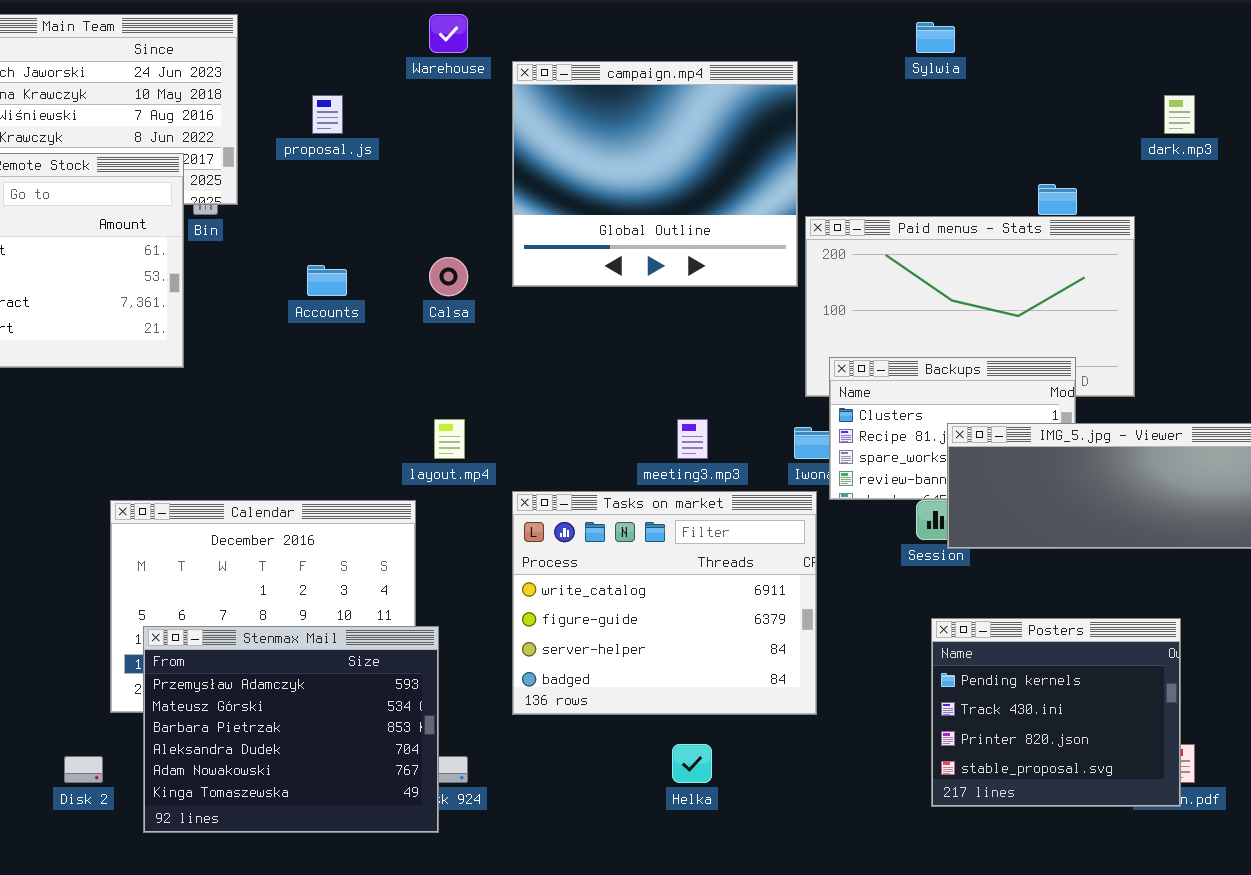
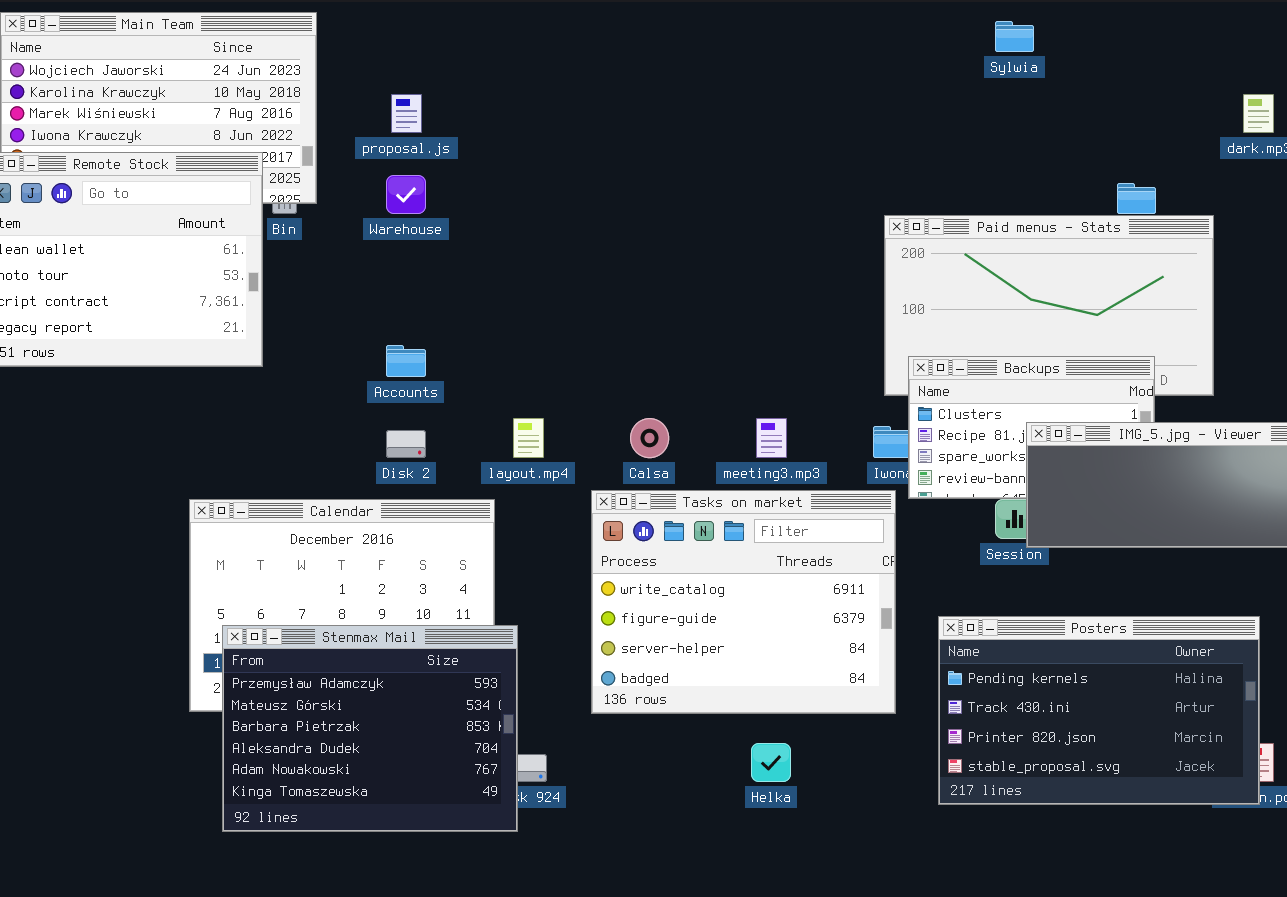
Warehouse: [429,14,468,53] -> [386,175,426,214], moved
campaign.mp4: [512,61,798,287] -> none, closed
Calsa: [429,257,468,296] -> [630,418,669,458], moved
Accounts: [307,265,347,296] -> [386,345,426,377], moved
Posters: [931,618,1181,807] -> [938,616,1260,805], resized
Disk 2: [64,756,103,783] -> [386,430,426,458], moved

